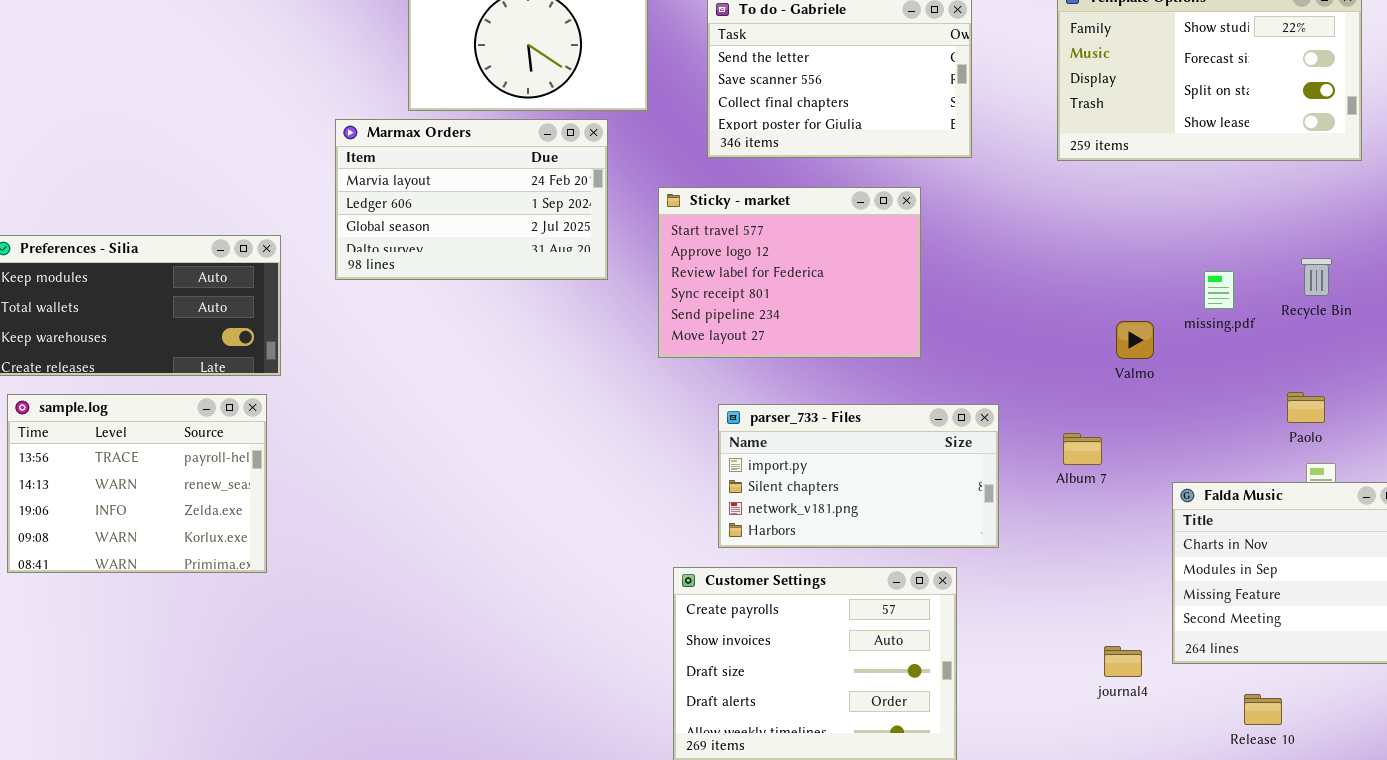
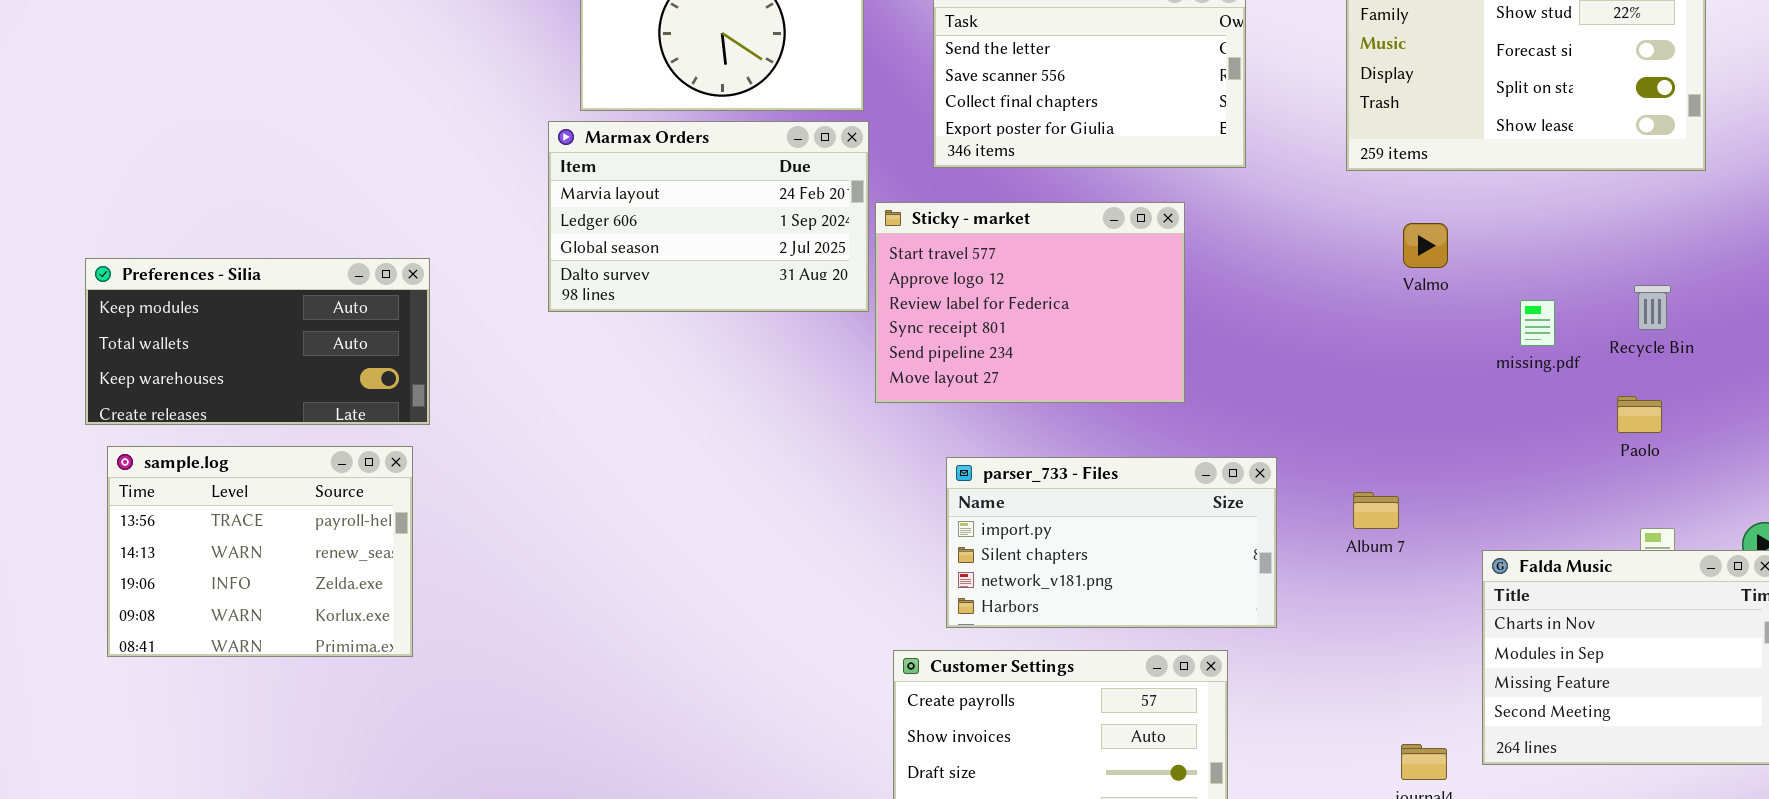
Marmax Orders: [335,119,608,280] -> [548,121,869,312], moved
Valmo: [1116,321,1154,359] -> [1403,223,1448,268], moved
Paolo: [1287,392,1325,423] -> [1617,396,1662,433], moved

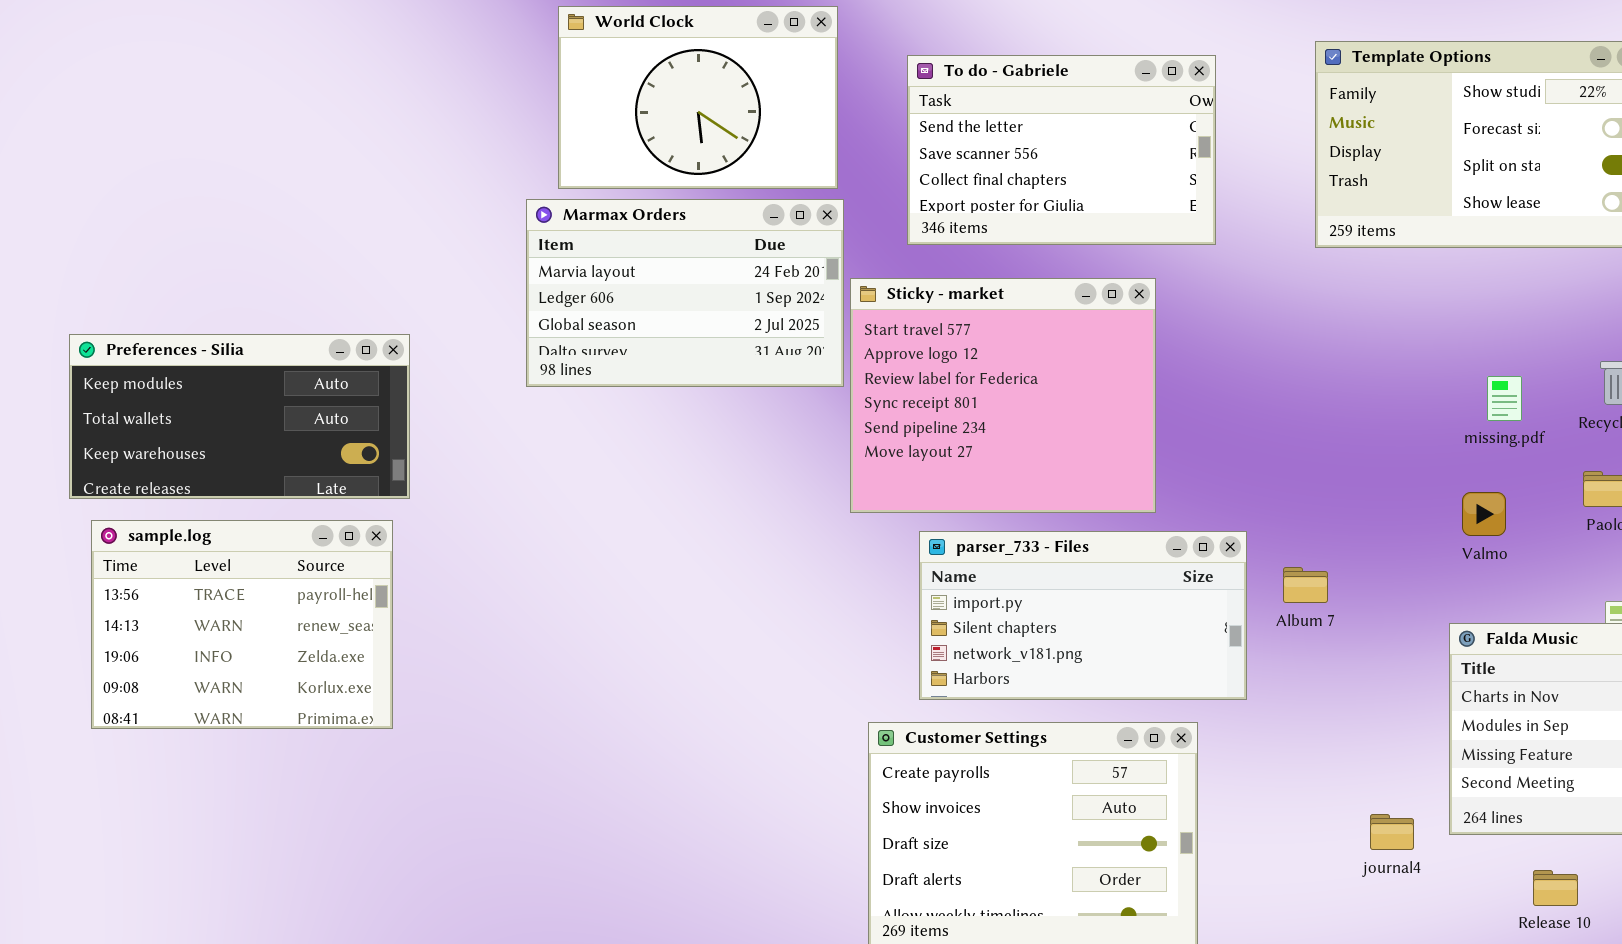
Sticky - market: [875,202,1185,403] -> [850,278,1156,513], resized
Valmo: [1403,223,1448,268] -> [1462,492,1506,536], moved
Album 7: [1353,492,1399,529] -> [1283,567,1328,603], moved

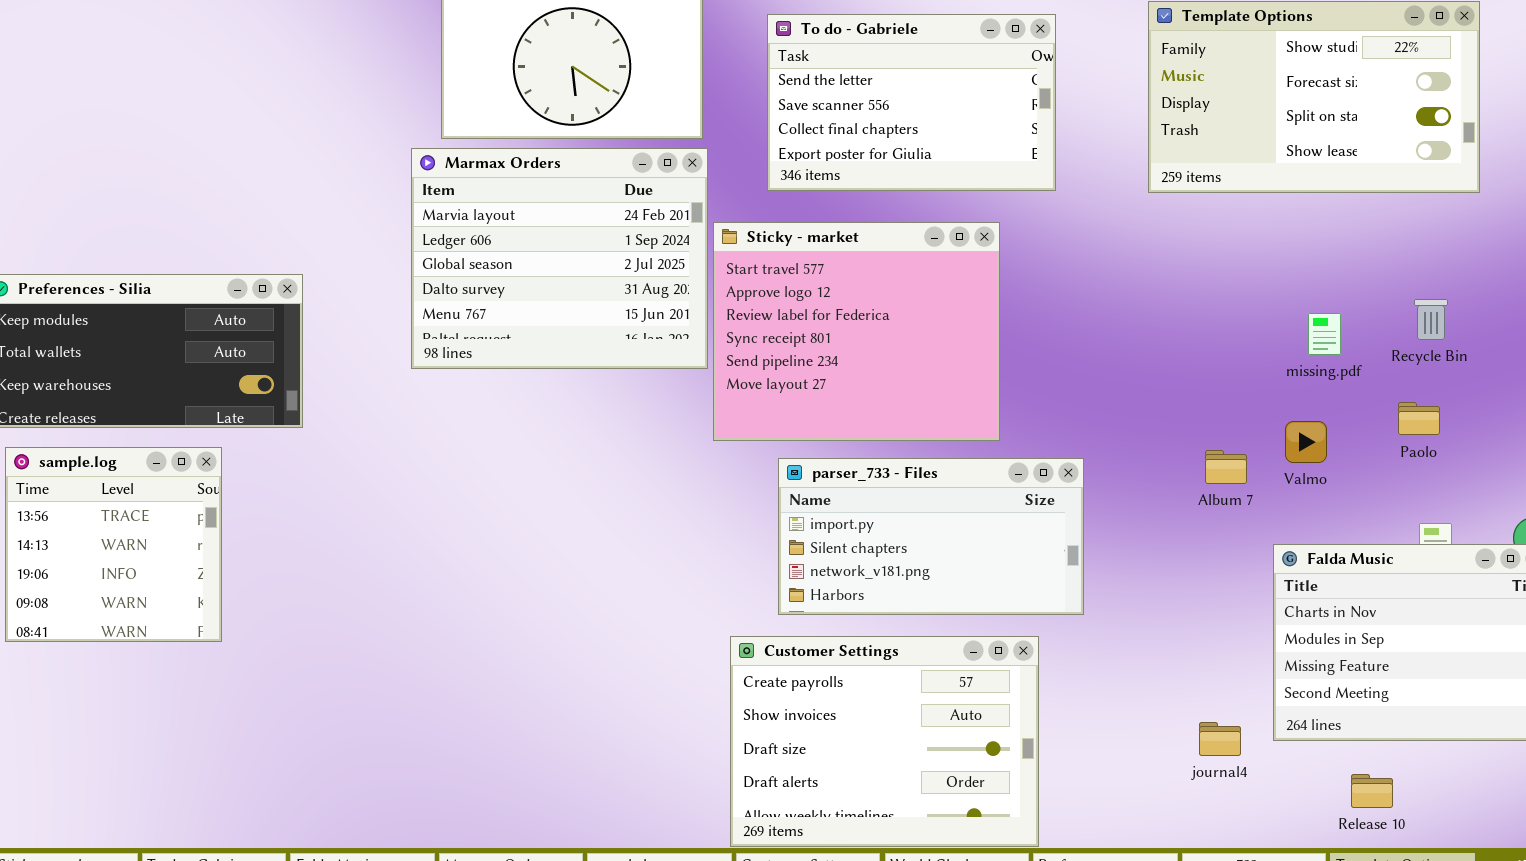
Marmax Orders: [526,199,844,387] -> [411,148,708,369], resized
sample.log: [91,520,393,729] -> [5,447,222,642], resized
Album 7: [1283,567,1328,603] -> [1205,450,1247,484], moved

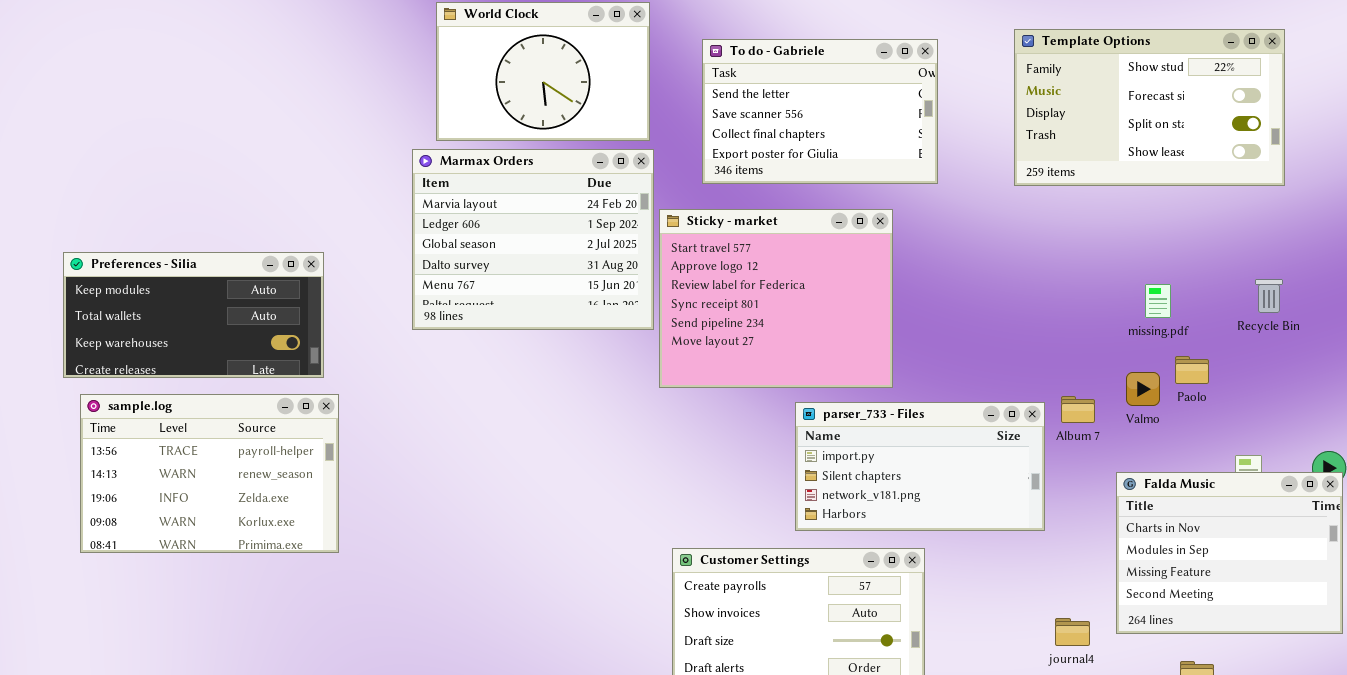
Recycle Bin: [1414,299,1448,340] -> [1255,279,1283,313], moved
Paolo: [1398,402,1440,435] -> [1175,356,1209,384], moved
sample.log: [5,447,222,642] -> [80,394,339,553], resized
parser_733 - Files: [778,458,1084,615] -> [795,402,1045,531], moved

